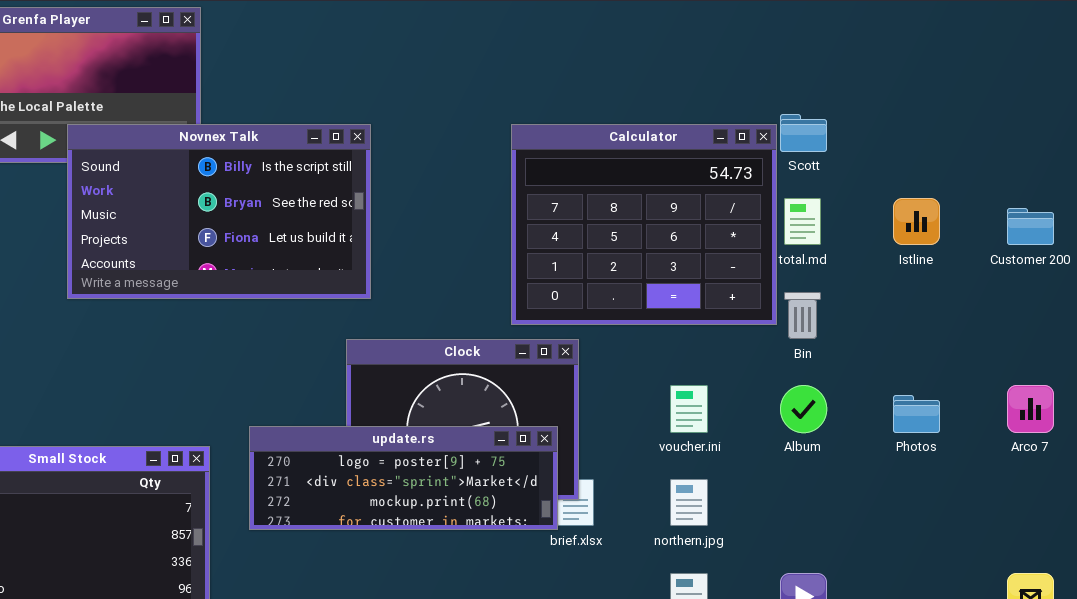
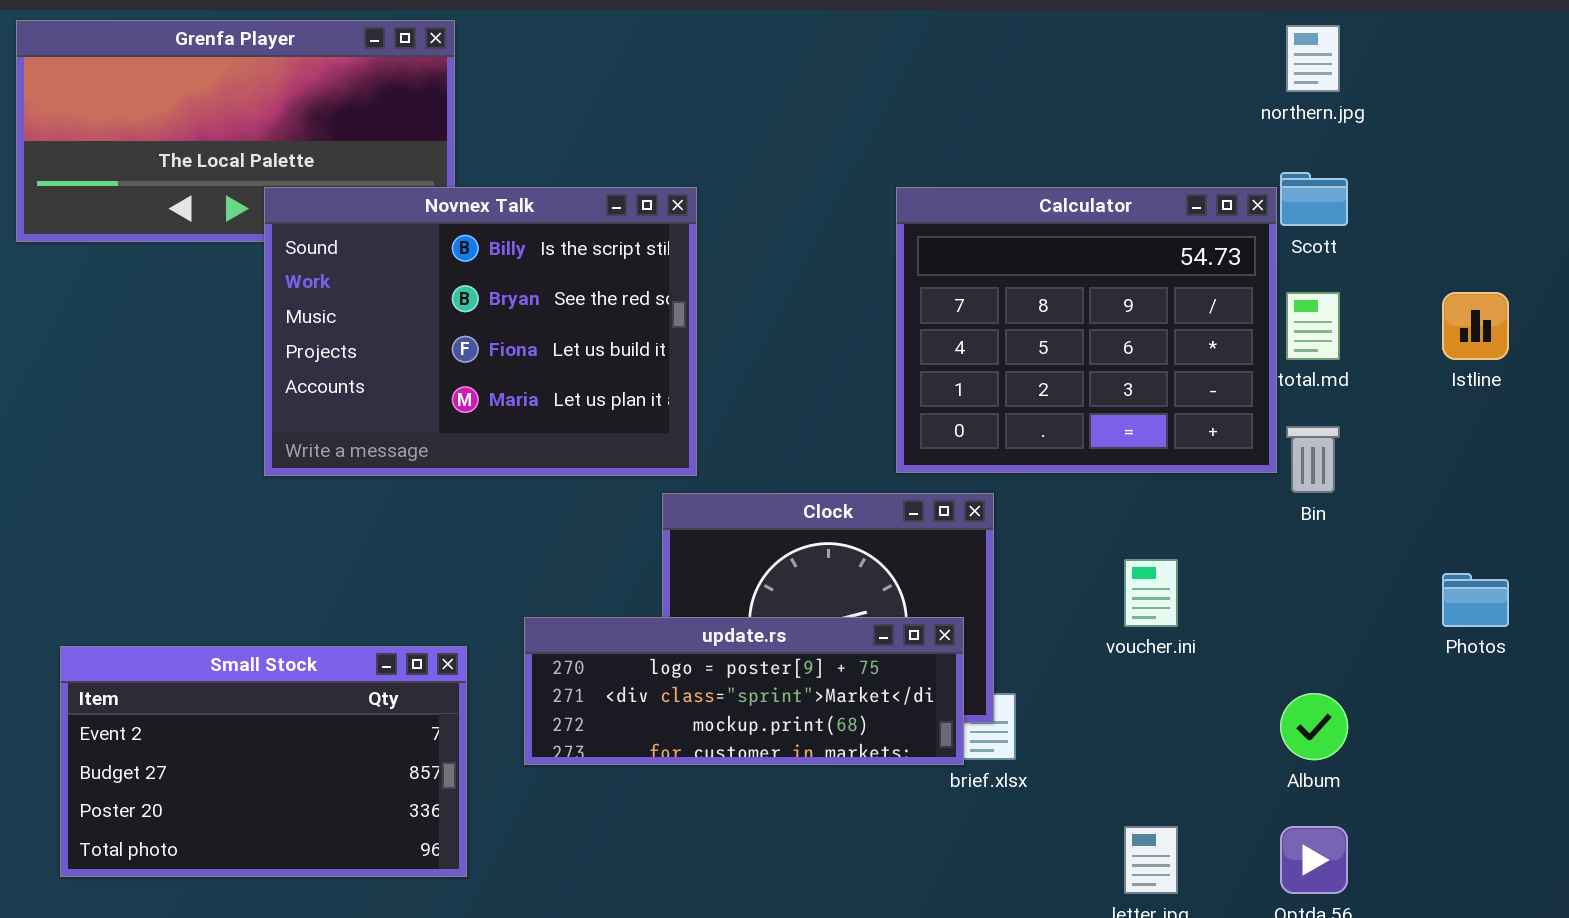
Novnex Talk: [67,124,371,299] -> [264,187,697,476], resized
Album: [780,385,827,433] -> [1280,693,1348,760], moved
northern.jpg: [670,479,708,526] -> [1286,25,1340,92], moved

